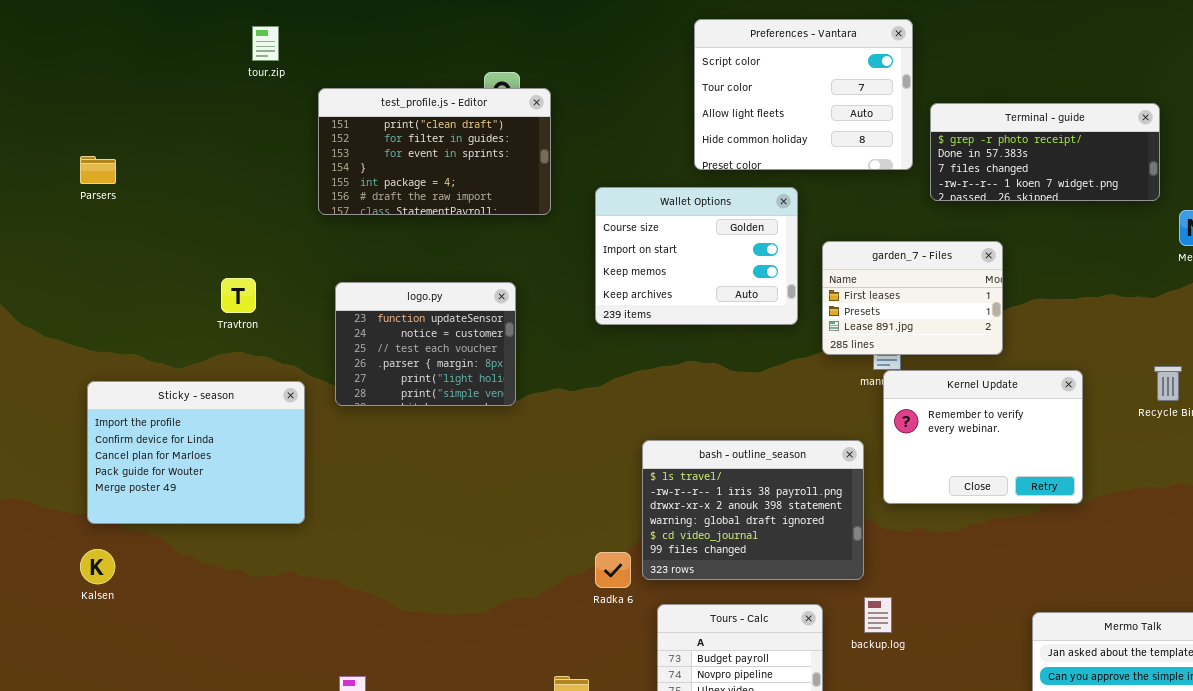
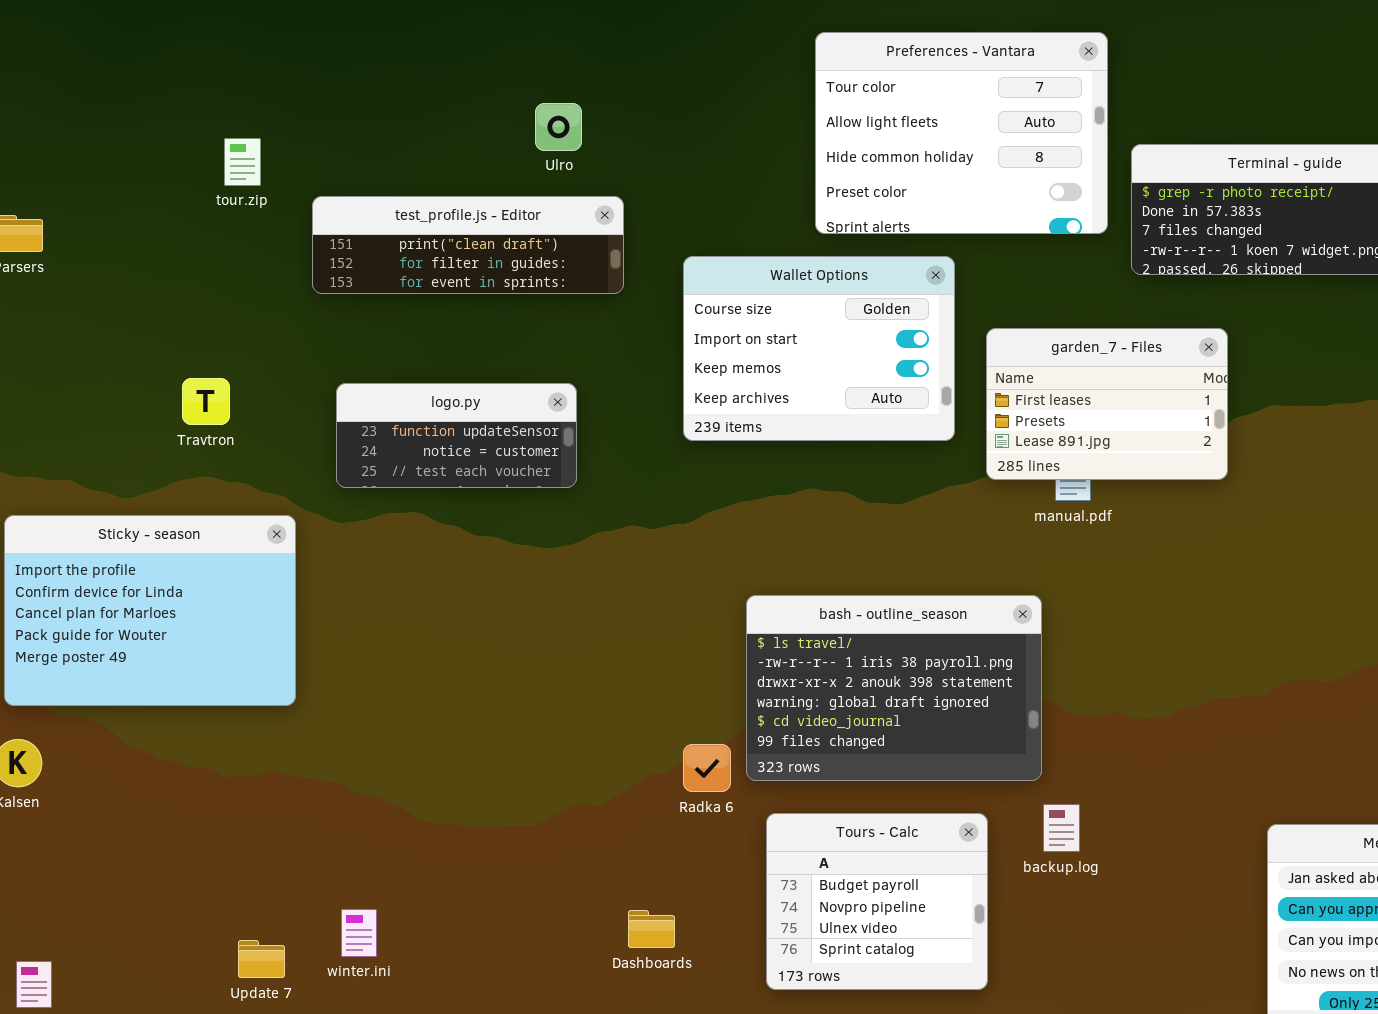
Preferences - Vantara: [694,19,913,170] -> [815,32,1108,234], scrolled down 1 row
tour.zip: [252,26,279,61] -> [224,138,261,186], moved
test_profile.js - Editor: [318,88,551,215] -> [312,196,624,294], resized
logo.py: [335,282,516,406] -> [336,383,577,488], resized
Kernel Update: [883,370,1083,504] -> none, closed

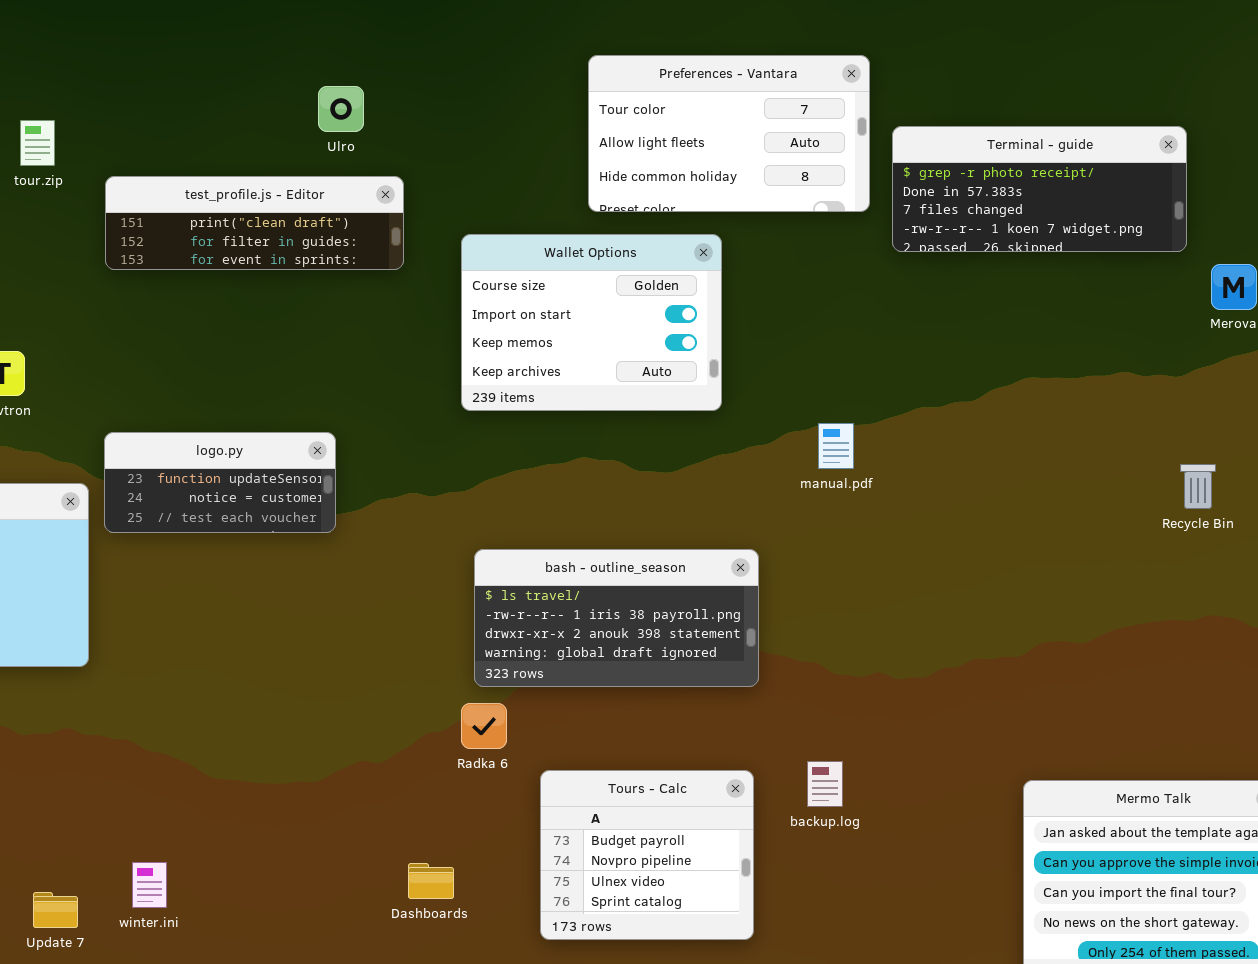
Preferences - Vantara: [815,32,1108,234] -> [588,55,870,212], resized
garden_7 - Files: [986,328,1228,480] -> none, closed
logo.py: [336,383,577,488] -> [104,432,336,533], moved
bash - outline_season: [746,595,1042,781] -> [474,549,759,687], moved, resized

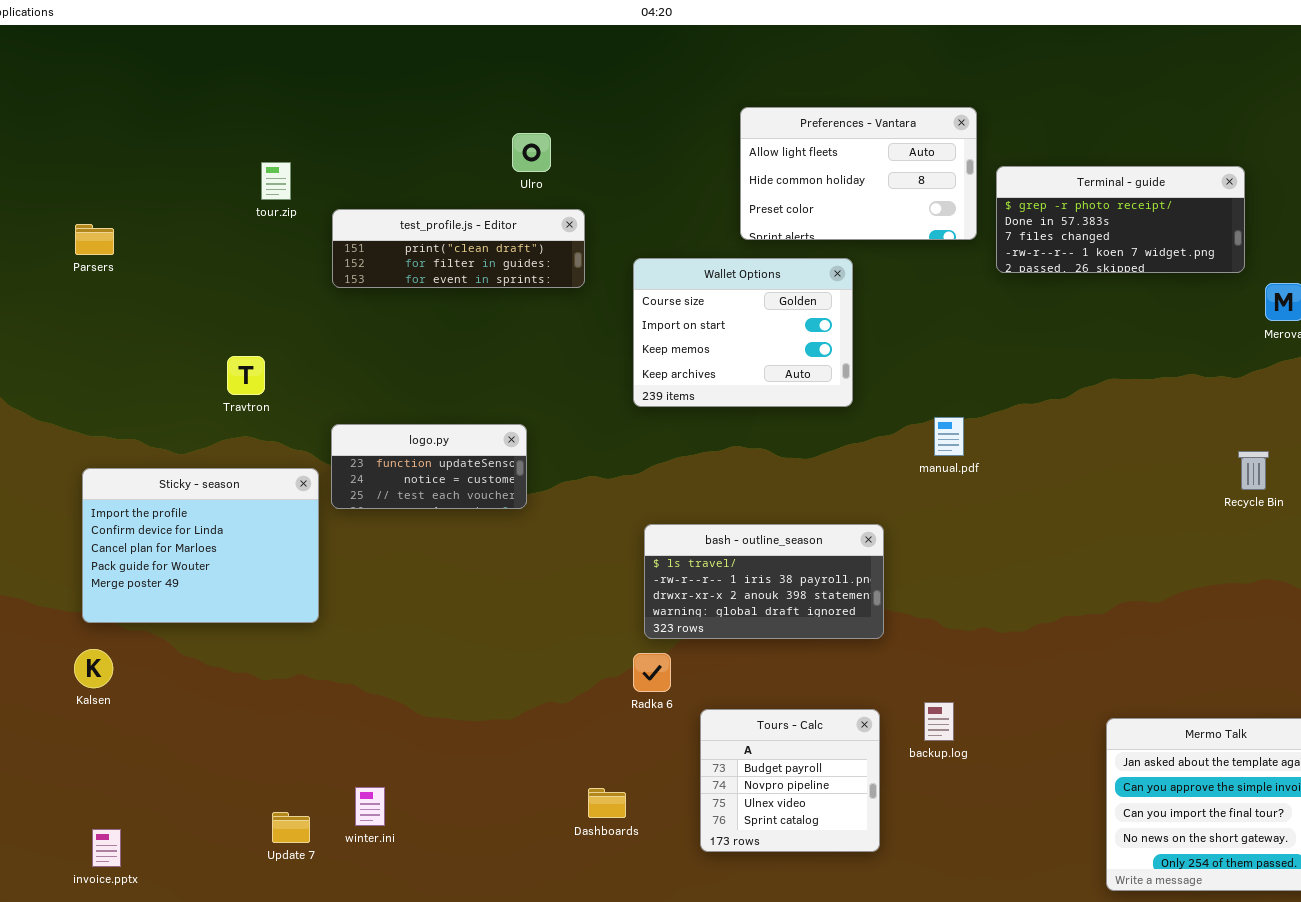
Preferences - Vantara: [588,55,870,212] -> [740,107,977,240], scrolled down 1 row

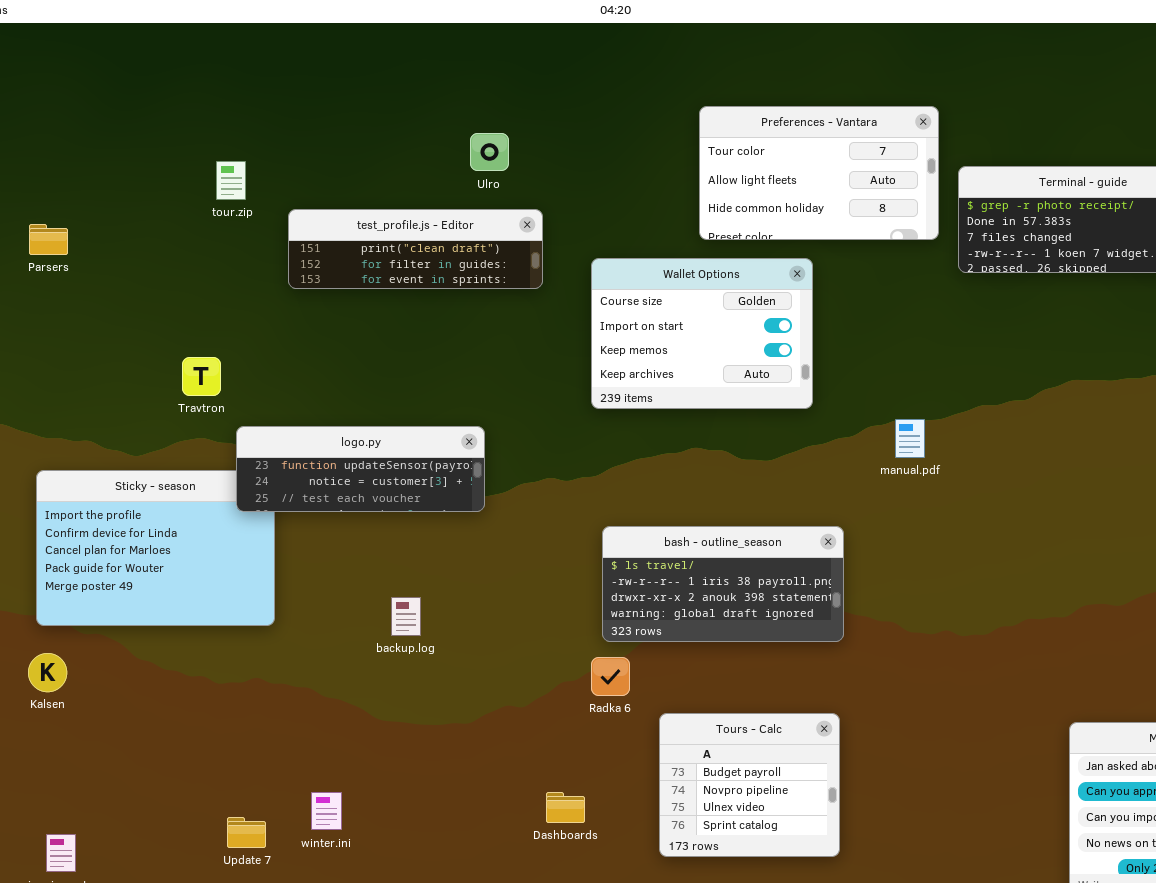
Preferences - Vantara: [740,107,977,240] -> [699,106,939,240], scrolled up 1 row
logo.py: [331,424,527,509] -> [236,426,485,512], resized
backup.log: [924,702,954,741] -> [391,597,421,636], moved

